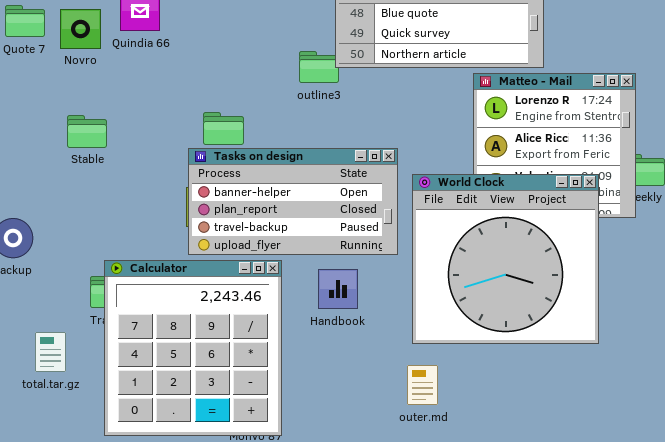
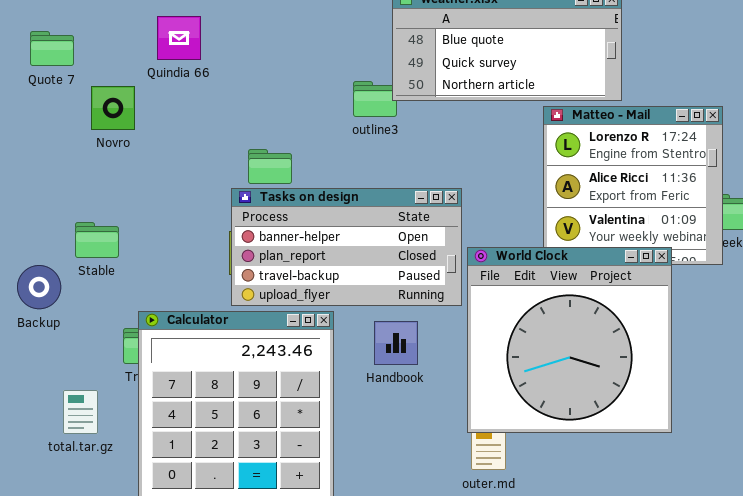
Novro: [60,9,101,49] -> [91,86,135,130], moved
Stable: [67,115,107,148] -> [75,222,119,258], moved
World Clock: [412,174,599,344] -> [467,247,672,433], moved

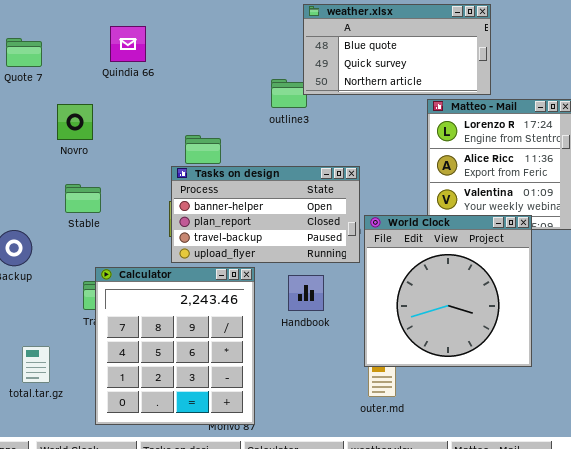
Novro: [91,86,135,130] -> [57,104,93,140], moved
Stable: [75,222,119,258] -> [65,184,101,213], moved
total.tar.gz: [63,390,98,434] -> [22,346,50,383], moved

